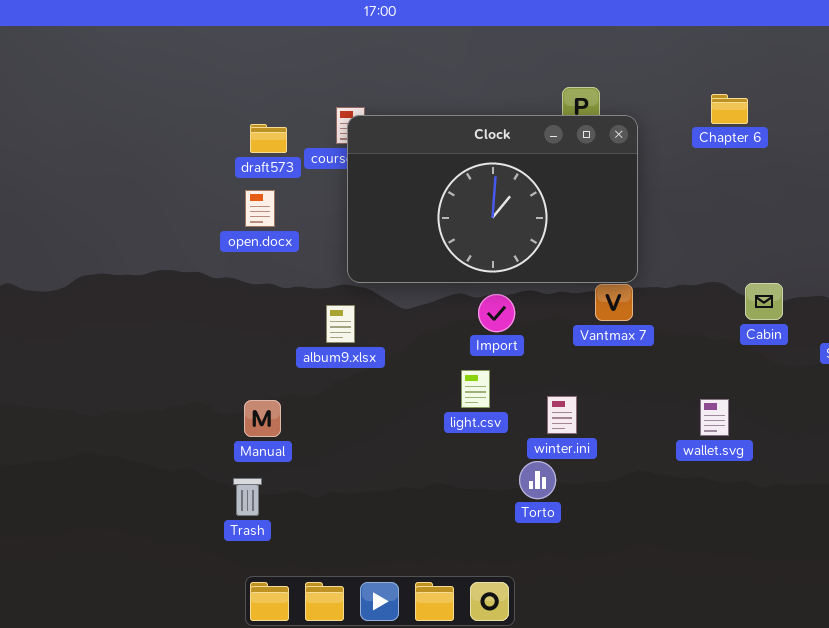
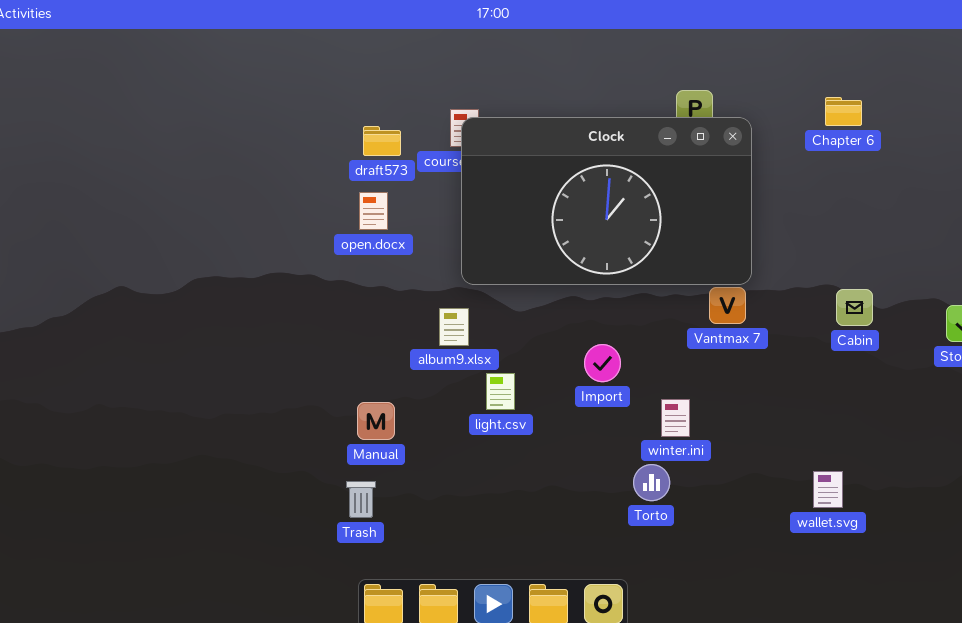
Cabin: [745,283,783,320] -> [836,289,873,326], moved
Import: [478,294,515,332] -> [584,344,621,382], moved
light.csv: [461,370,490,408] -> [486,373,515,410], moved
wallet.svg: [700,399,729,436] -> [813,471,843,508], moved

